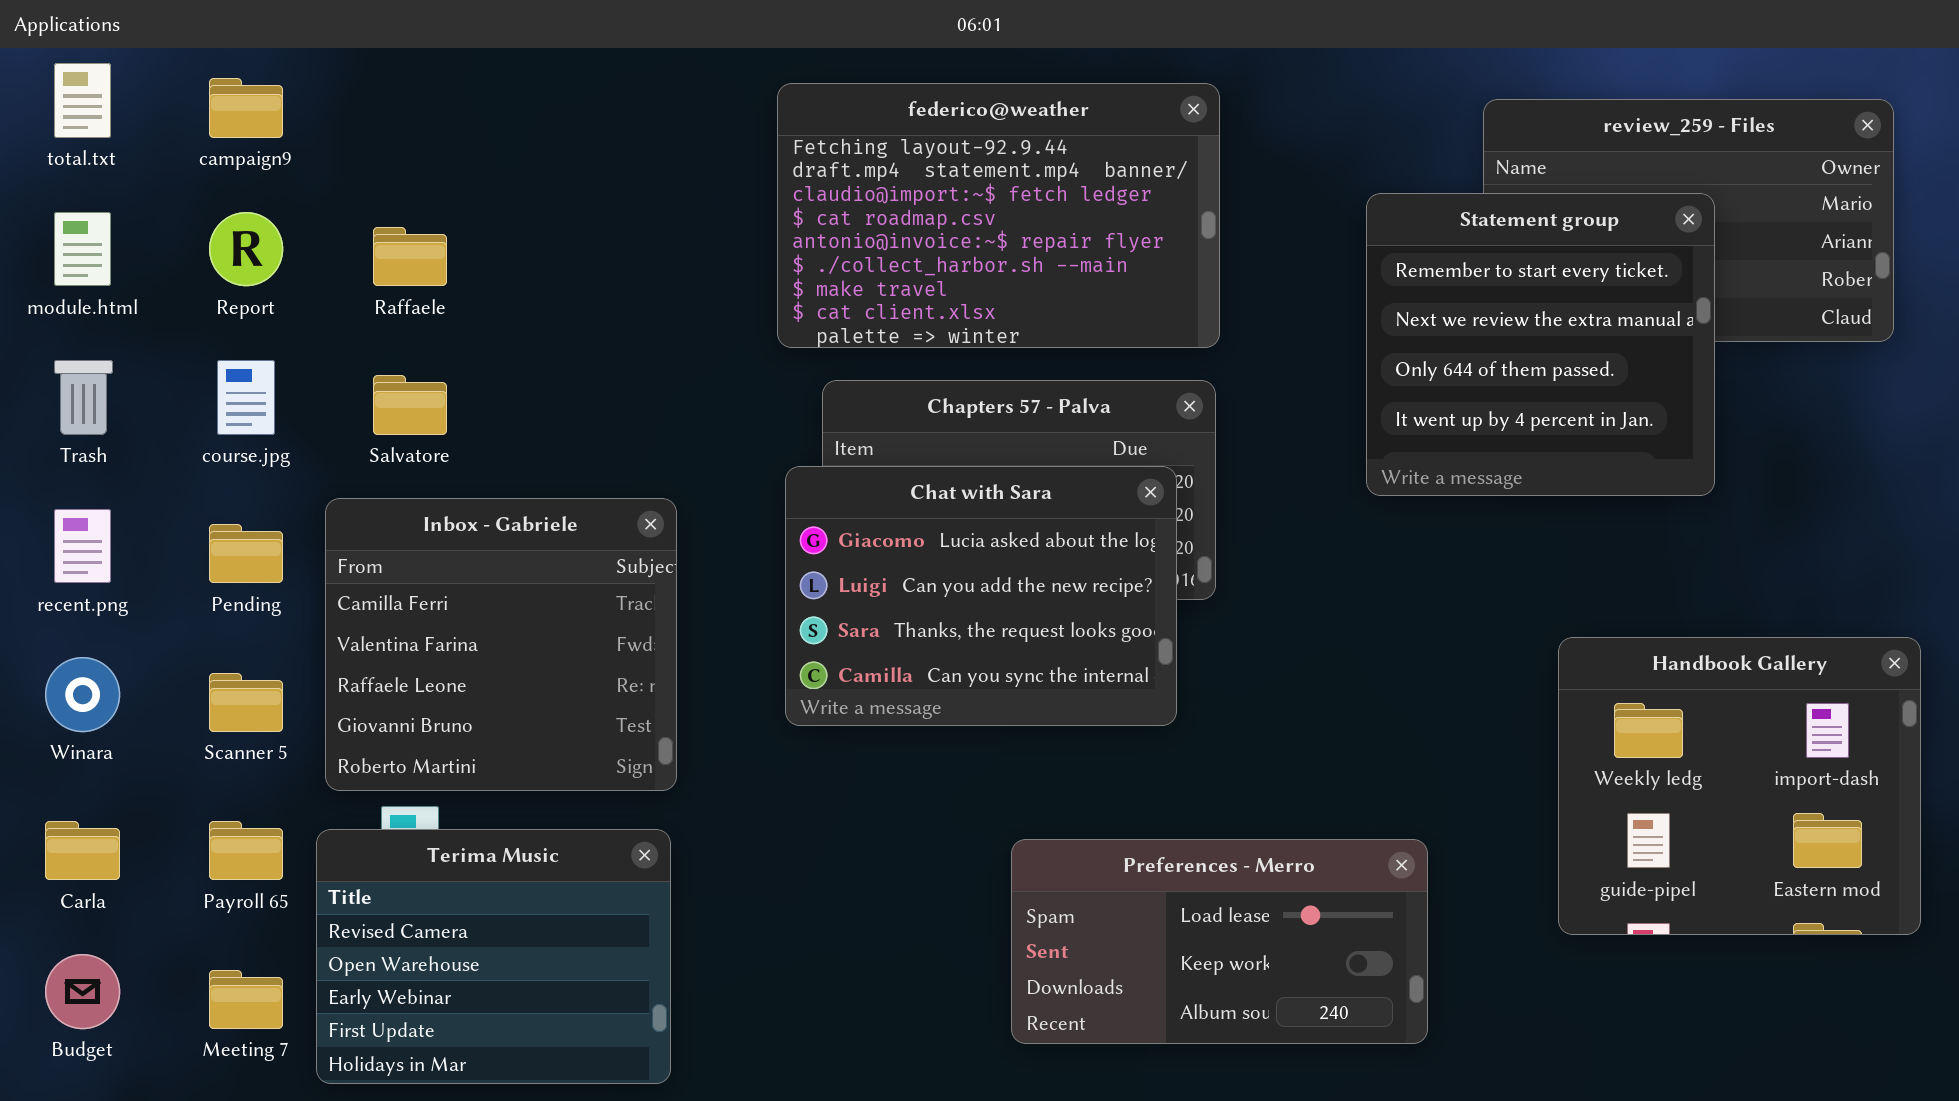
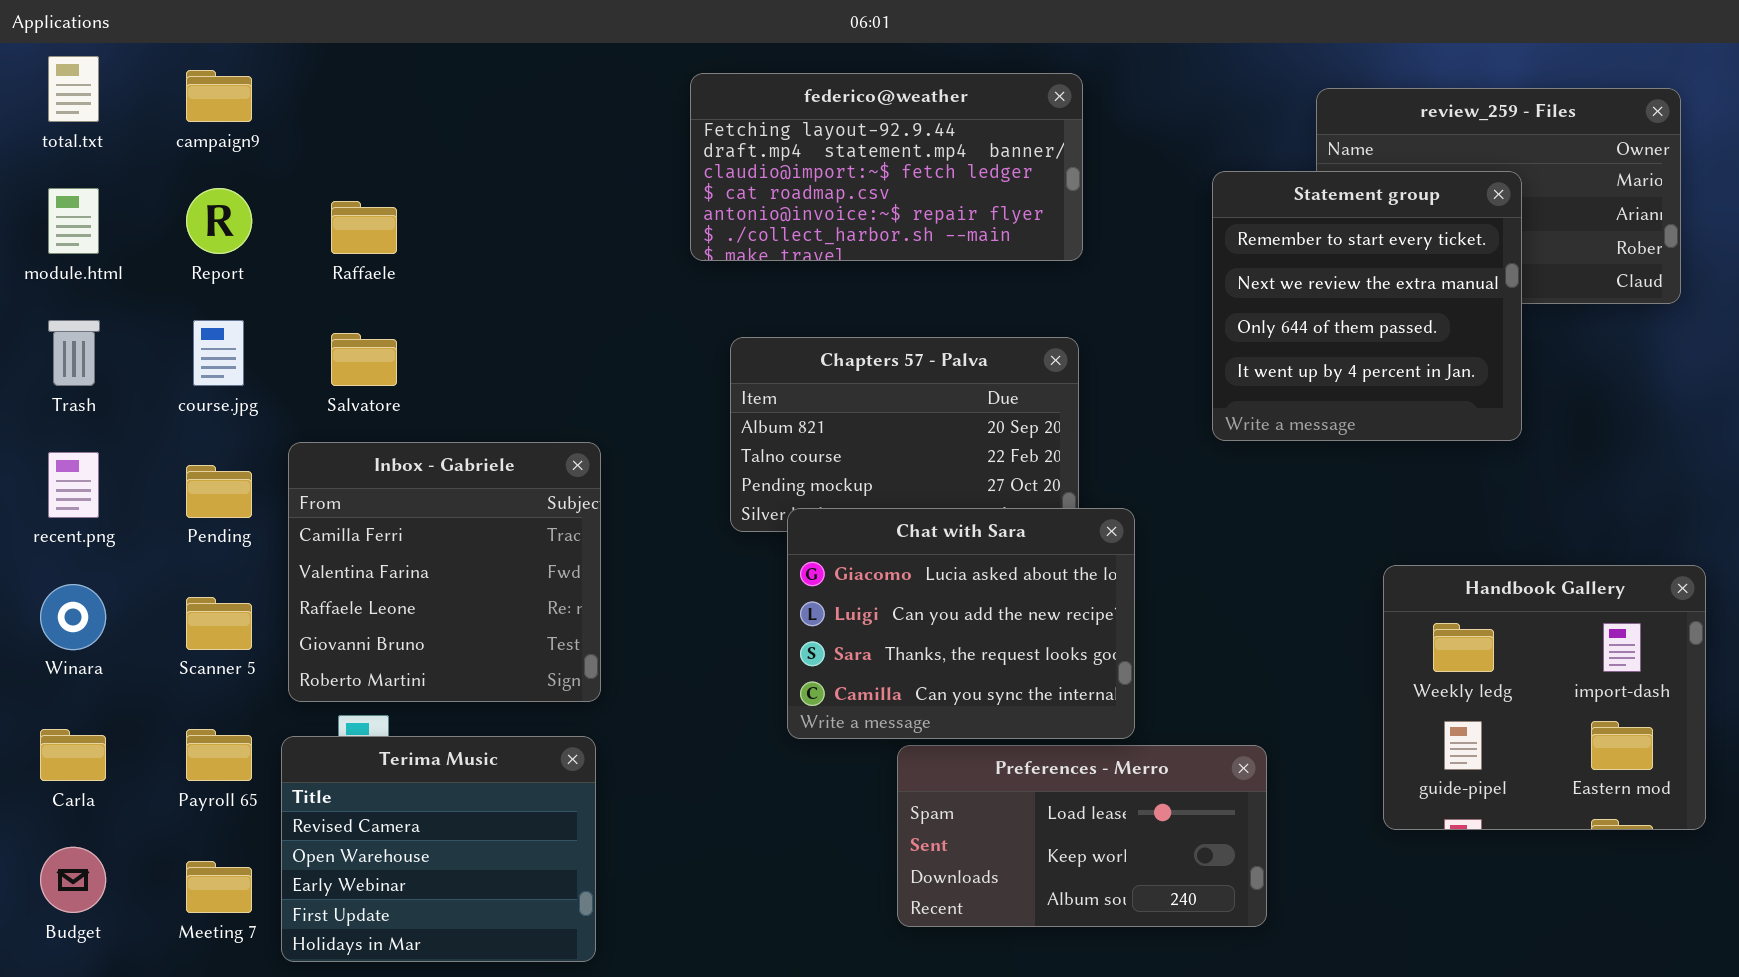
federico@weather: [777,83,1220,348] -> [690,73,1083,261], resized
Chat with Sara: [785,466,1177,726] -> [787,508,1135,739], moved

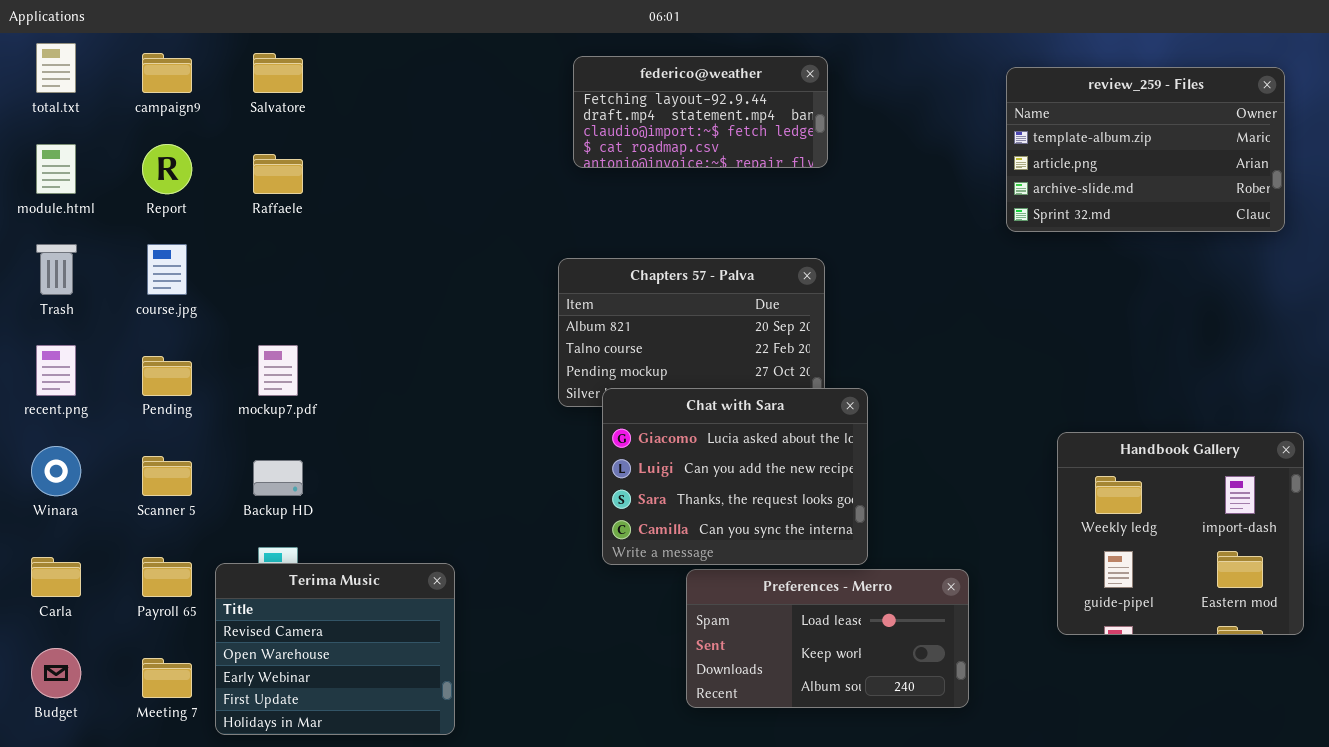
federico@weather: [690,73,1083,261] -> [573,56,828,168], resized
Statement group: [1212,171,1522,441] -> none, closed
Salvatore: [331,333,397,386] -> [253,53,303,93], moved
Inbox - Gabriele: [288,442,601,702] -> none, closed

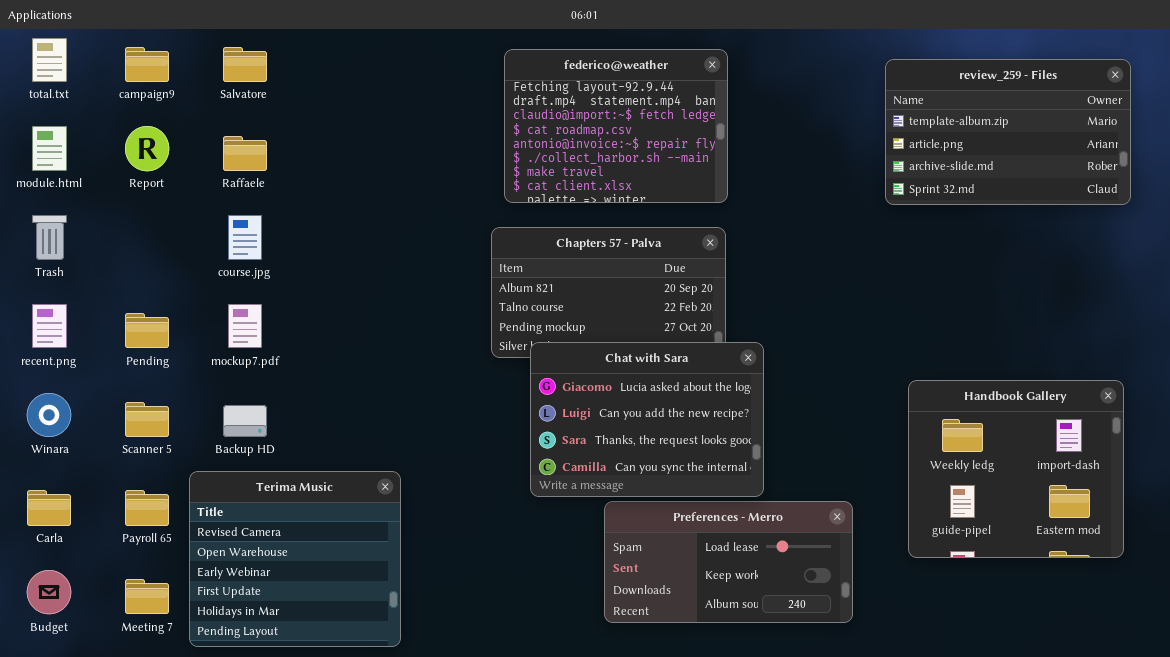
federico@weather: [573,56,828,168] -> [504,49,728,203], resized
course.jpg: [147,244,187,295] -> [228,215,262,260], moved
Handbook Gallery: [1057,432,1304,635] -> [908,380,1124,558], moved
Terima Music: [215,563,455,735] -> [189,471,401,647], resized

